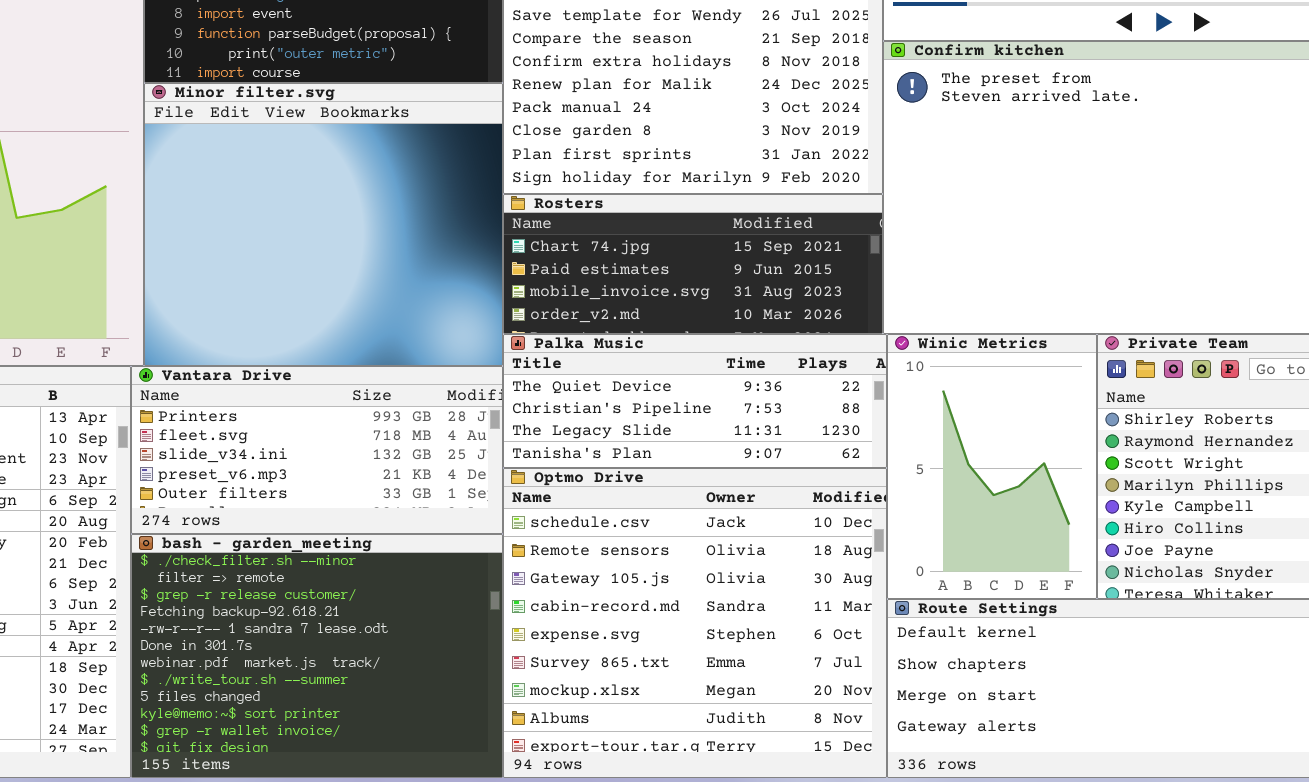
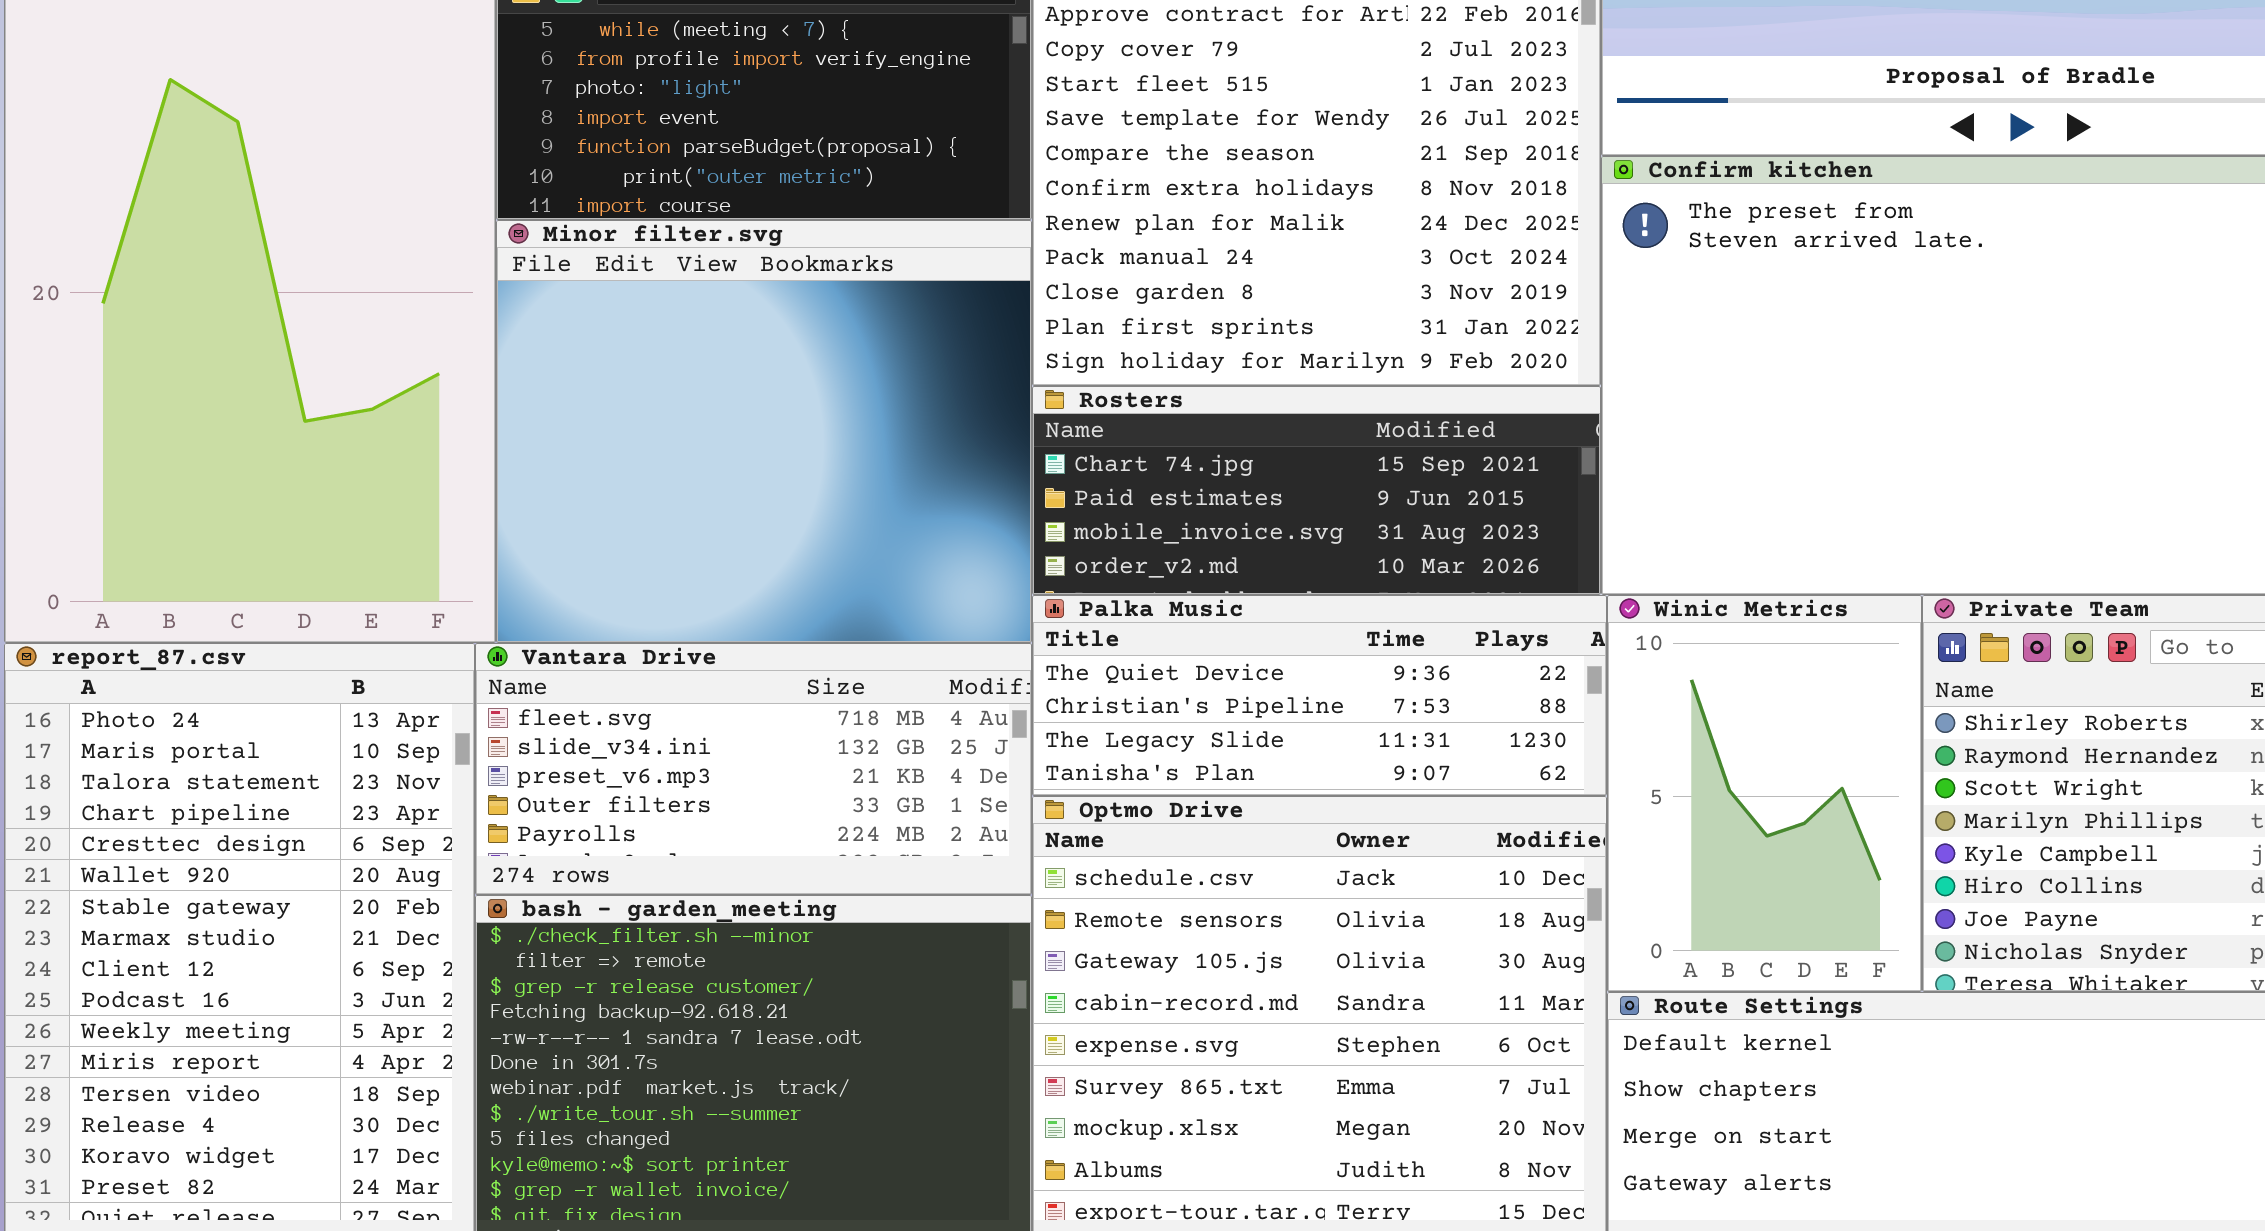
Vantara Drive: [131,366,503,534] -> [475,643,1032,895], scrolled down 1 row

